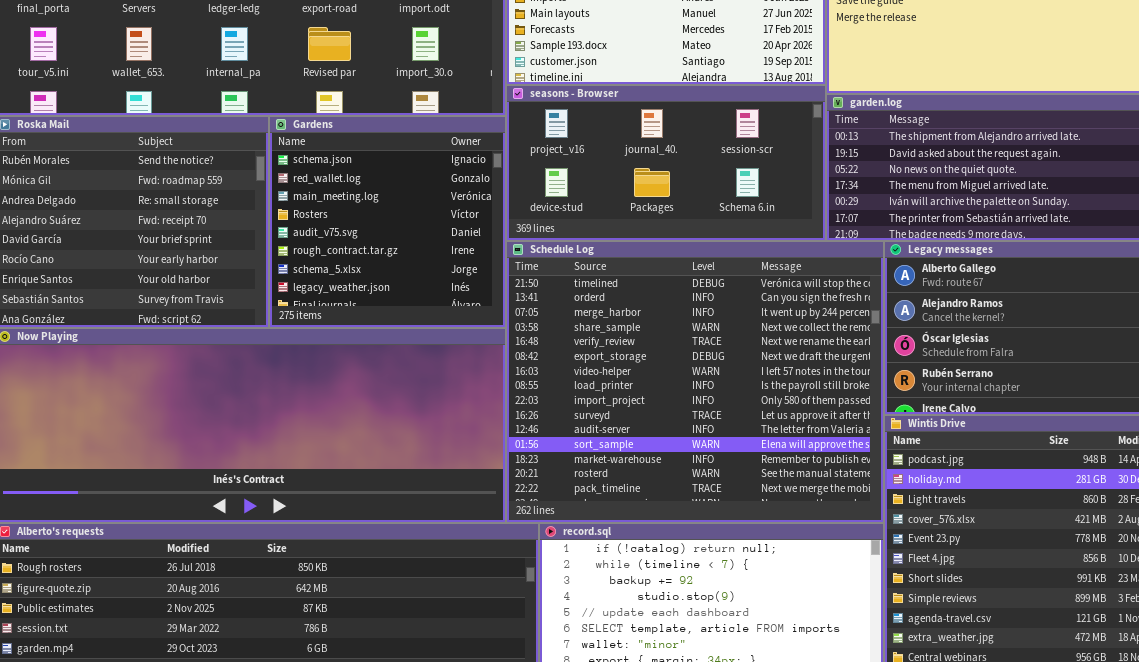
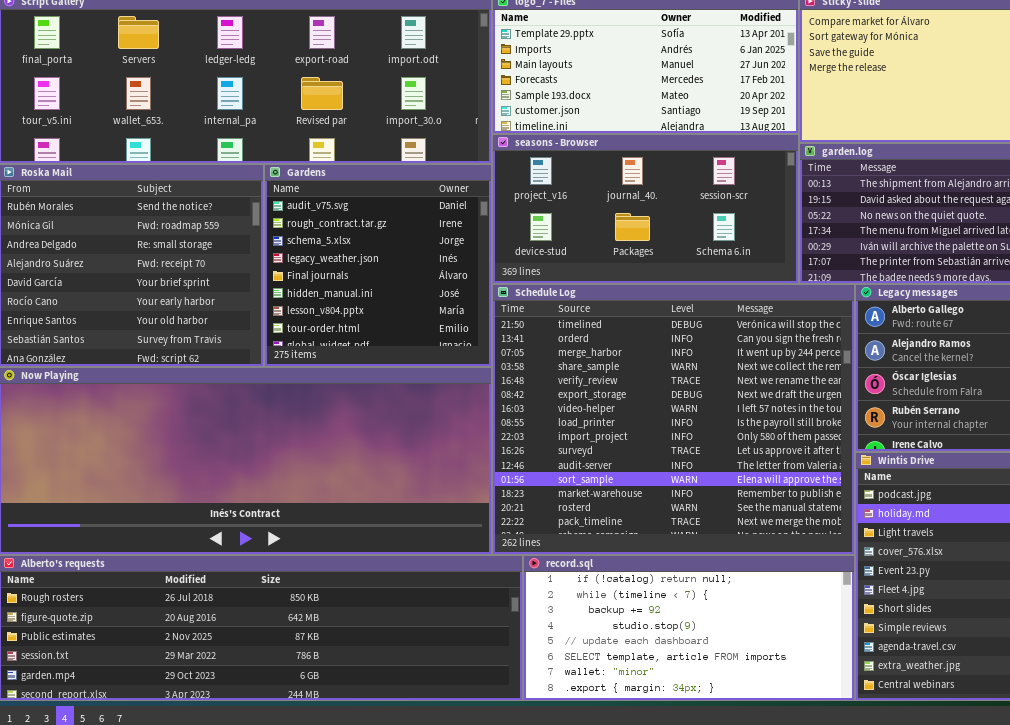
Gardens: [269,116,506,328] -> [264,164,492,367], scrolled down 4 rows

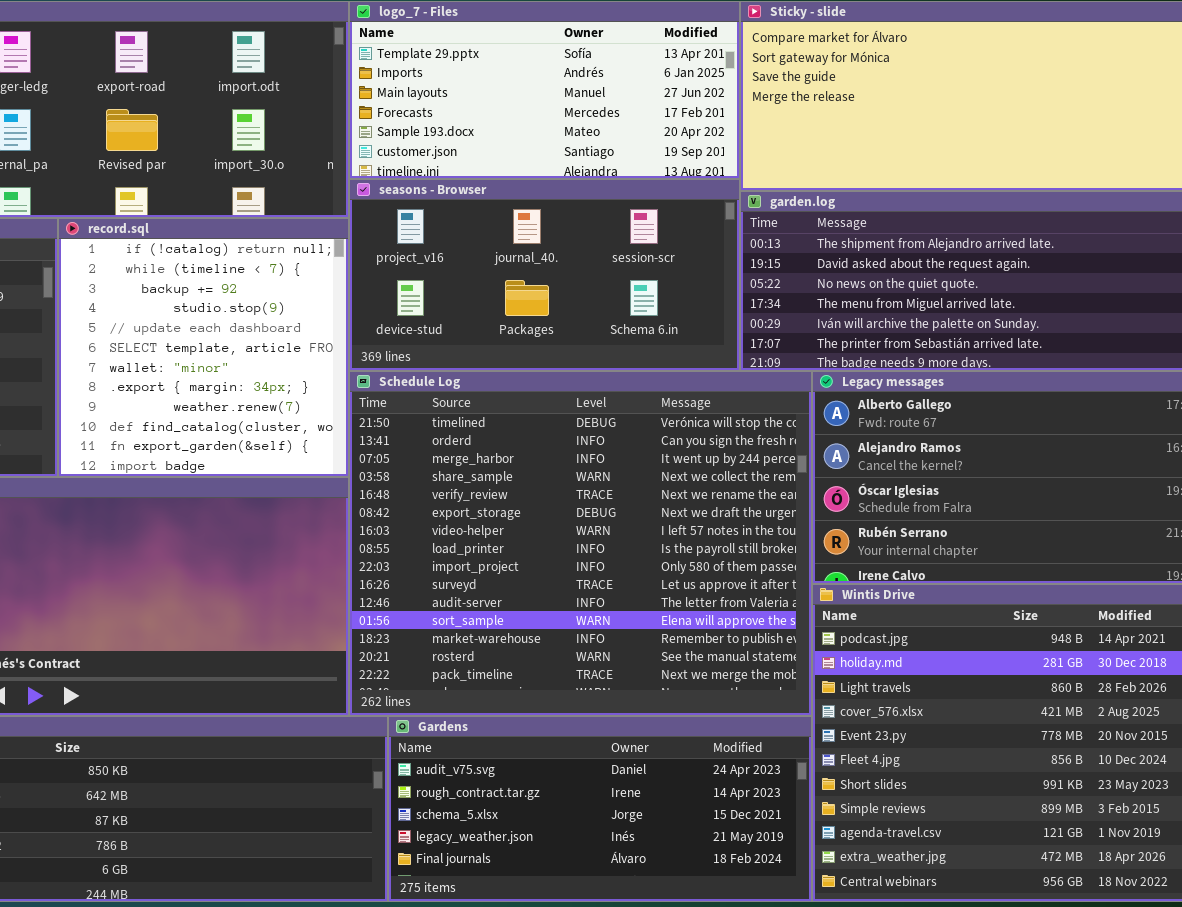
Gardens: [264,164,492,367] -> [388,716,812,902], moved, resized
record.sql: [523,555,855,701] -> [58,218,349,477], moved, resized

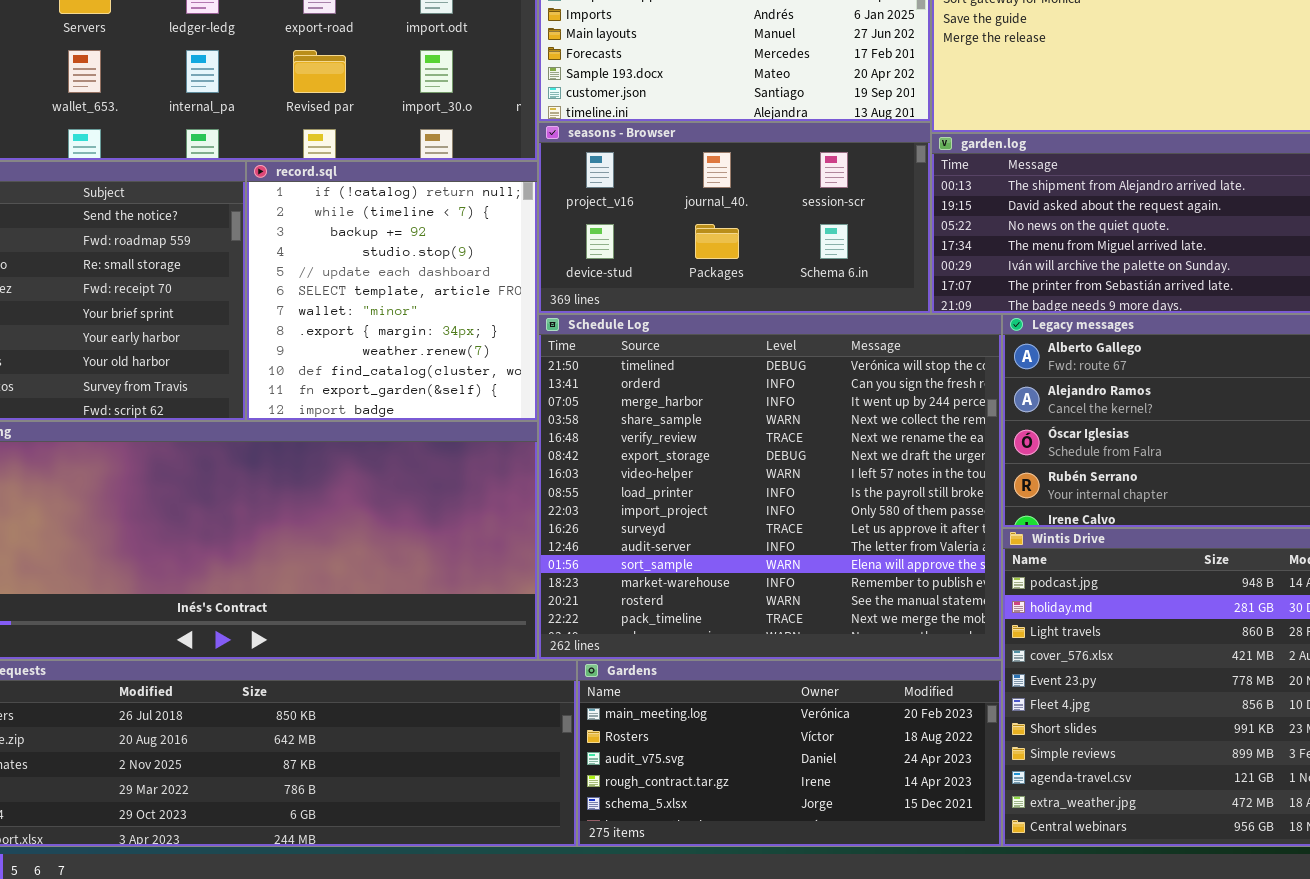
Gardens: [388,716,812,902] -> [577,660,1002,847], scrolled up 2 rows

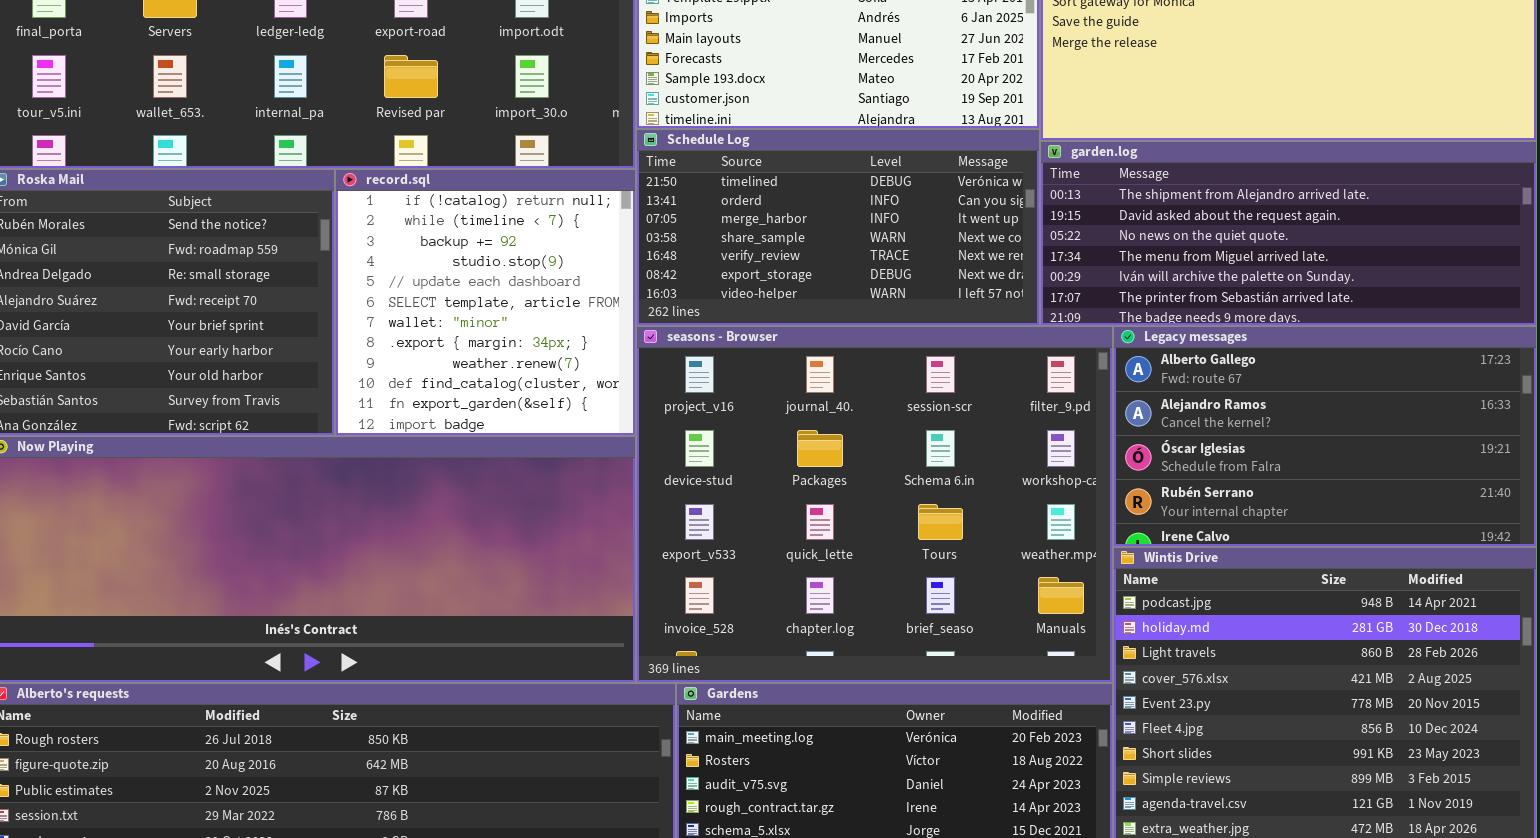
seasons - Browser: [538,122,931,314] -> [636,326,1113,683], moved, resized
Schedule Log: [538,314,1002,660] -> [636,129,1040,326], moved, resized

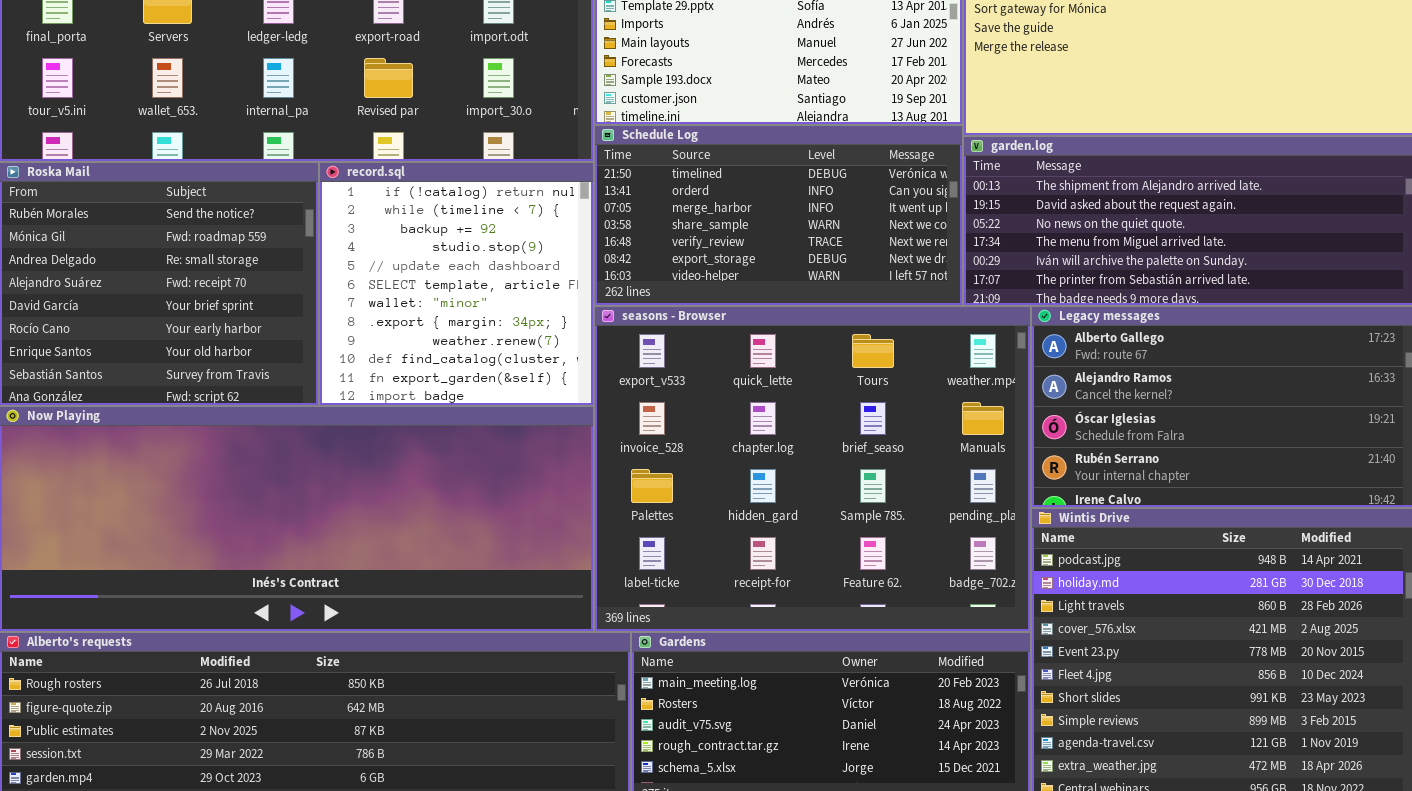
seasons - Browser: [636,326,1113,683] -> [594,306,1031,632], scrolled down 2 rows

